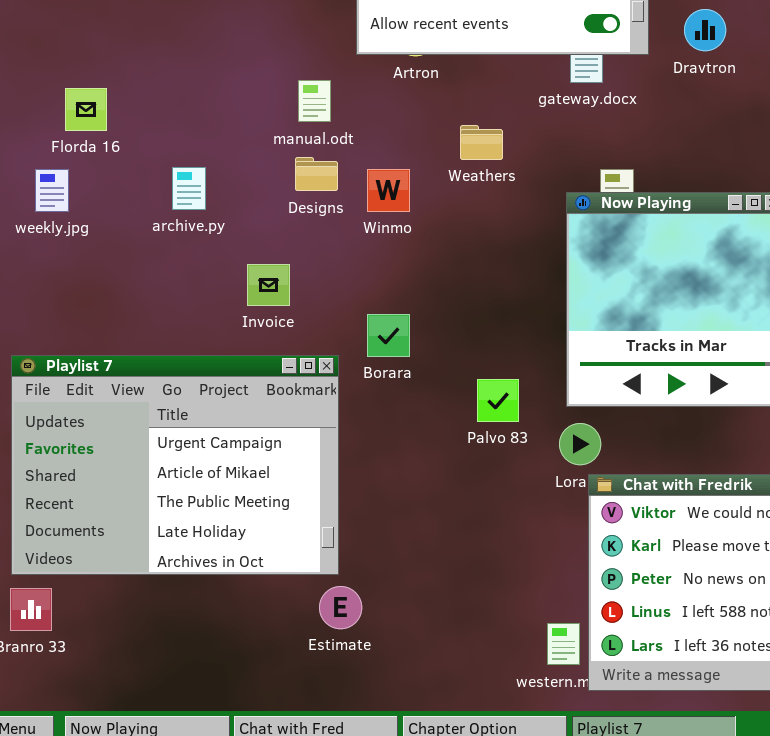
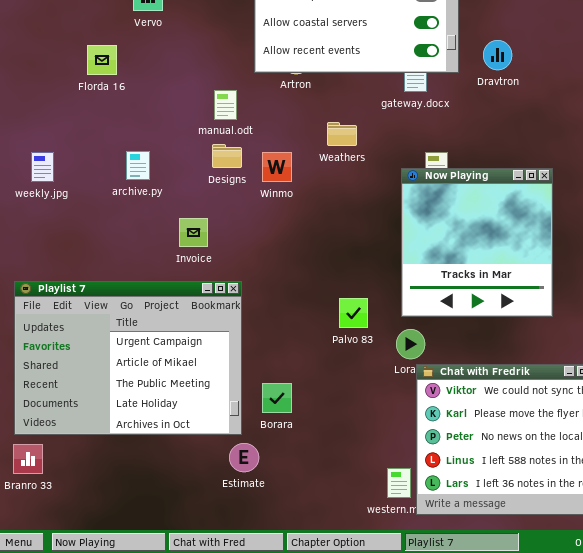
Florda 16: [65,88,107,131] -> [87,45,117,75], moved
Borara: [367,314,410,357] -> [262,383,292,413], moved

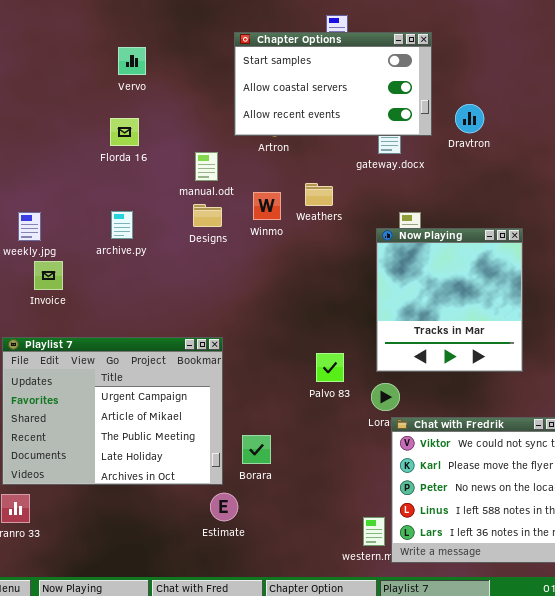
Florda 16: [87,45,117,75] -> [110,118,139,146], moved
Winmo: [262,152,292,182] -> [253,192,281,220], moved
Invoice: [179,218,208,247] -> [34,261,63,290], moved

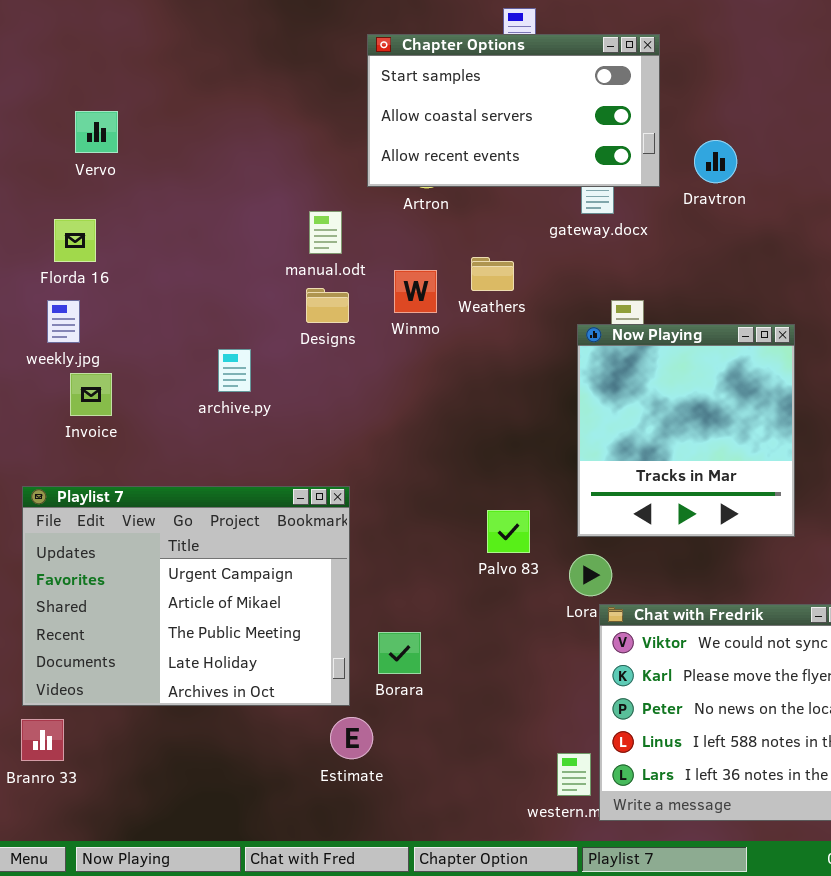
Vervo: [118,47,146,75] -> [75,111,118,153], moved
Florda 16: [110,118,139,146] -> [54,219,96,262], moved
archive.py: [111,211,133,239] -> [218,349,251,392], moved

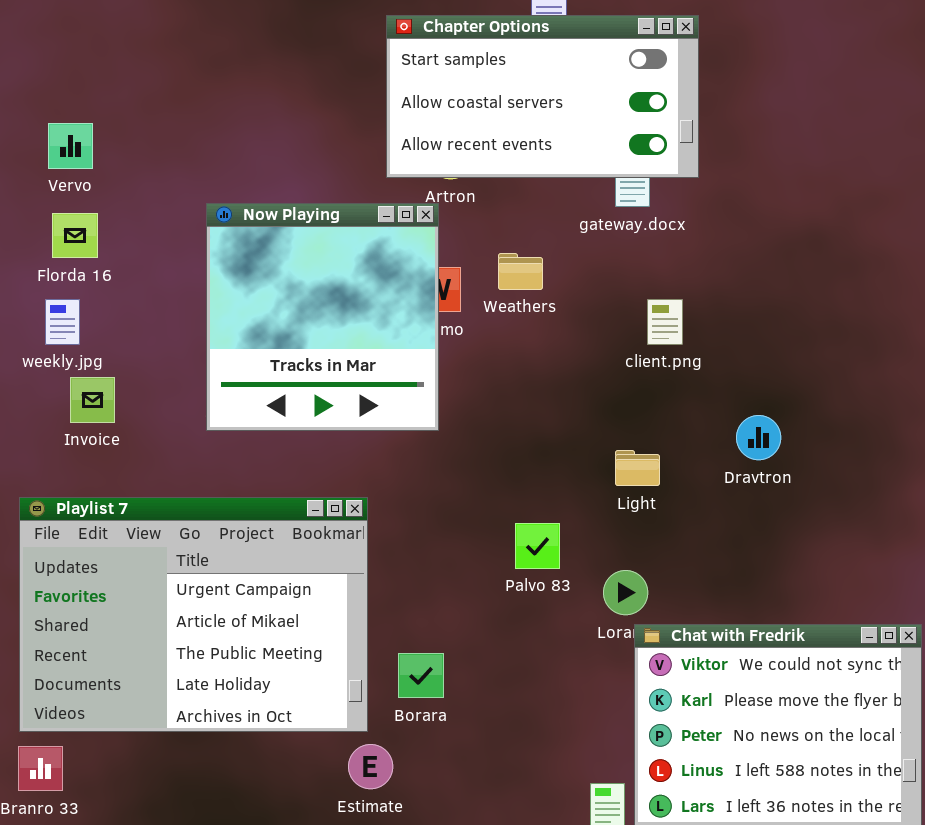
Vervo: [75,111,118,153] -> [48,123,93,169], moved
Dravtron: [694,140,737,183] -> [736,415,781,460], moved
Now Playing: [577,324,795,537] -> [206,203,439,431], moved

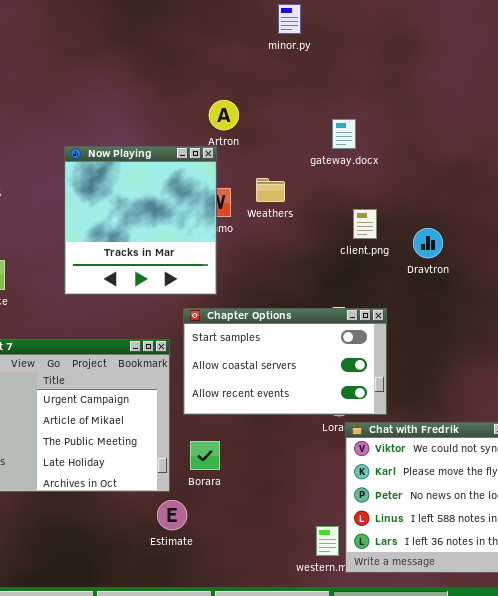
Chapter Options: [386,15,699,178] -> [183,308,387,415], moved
Dravtron: [736,415,781,460] -> [413,228,443,258], moved

